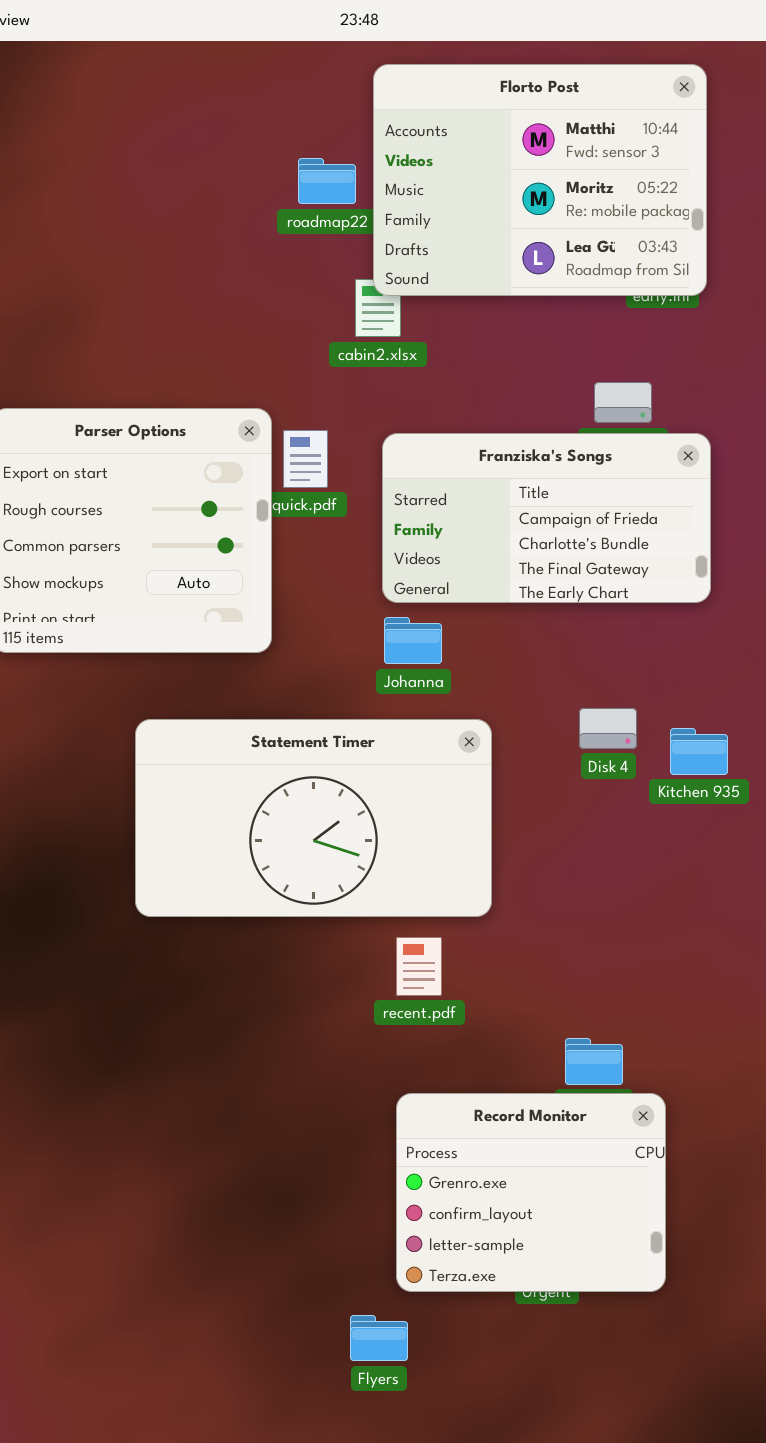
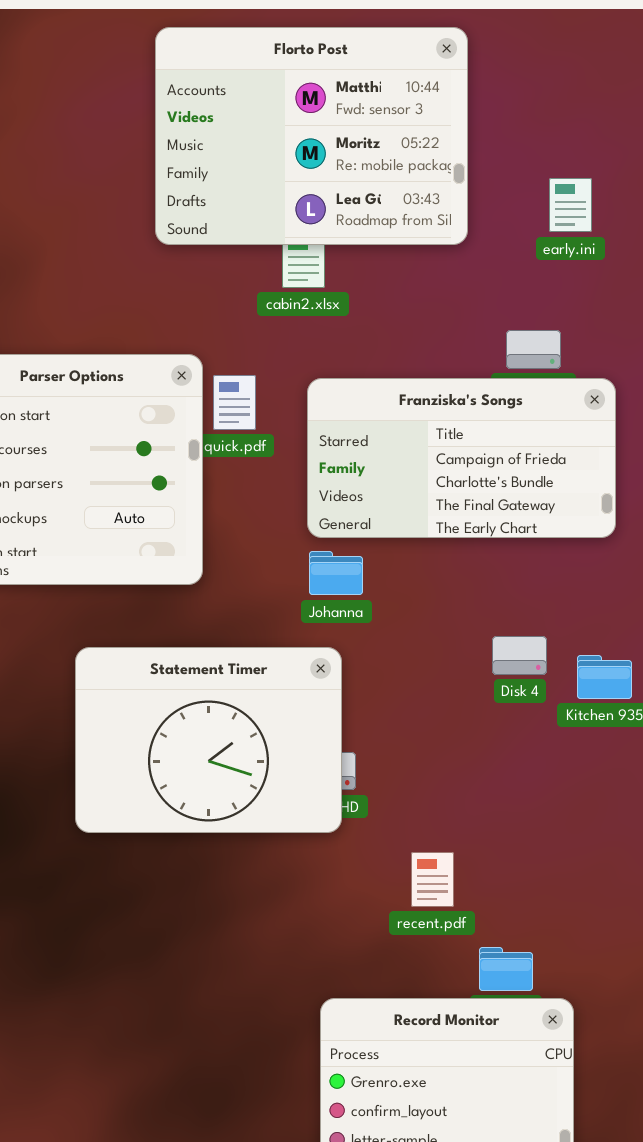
Florto Post: [373,64,707,296] -> [155,27,468,245], moved
Statement Timer: [135,719,492,917] -> [75,647,342,833], resized
recent.pdf: [396,937,442,996] -> [411,852,454,907], moved

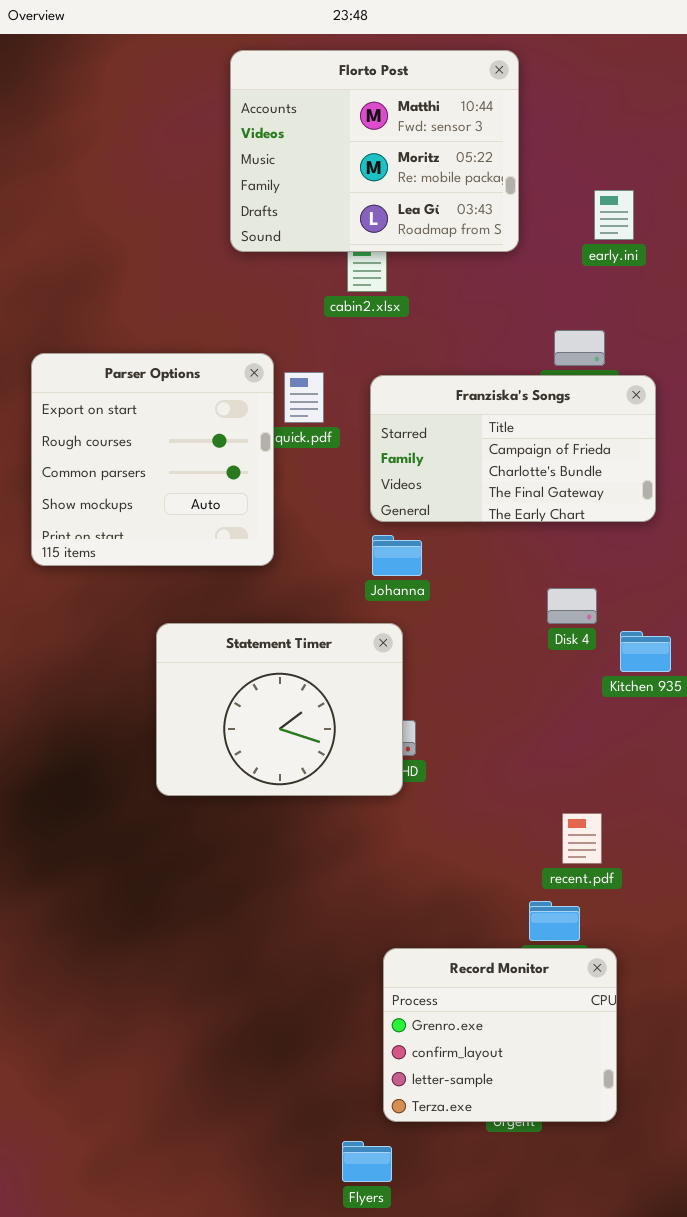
Disk 4: [492,636,547,675] -> [547,588,597,624], moved
recent.pdf: [411,852,454,907] -> [562,813,602,864], moved

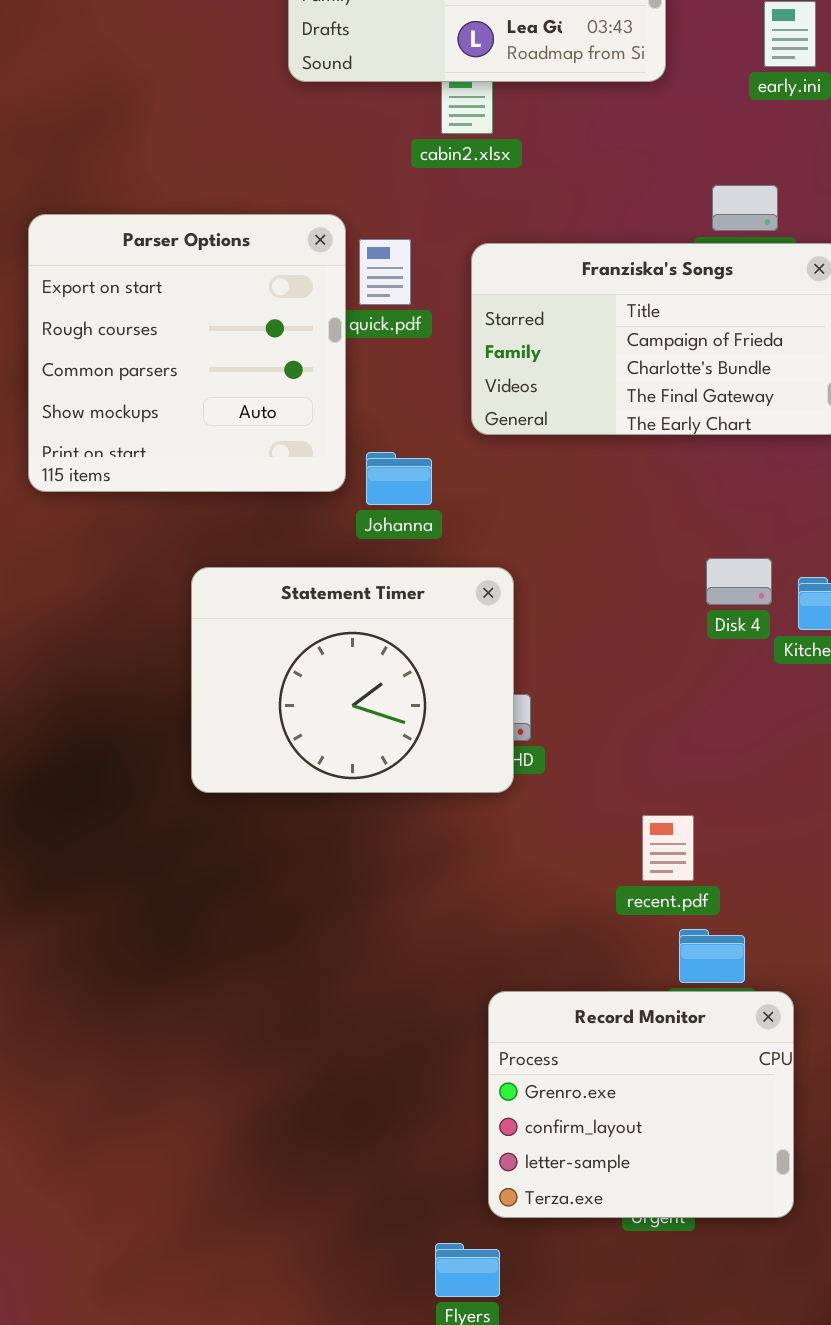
Johanna: [372,535,422,576] -> [366,452,432,505], moved
Disk 4: [547,588,597,624] -> [706,558,772,605], moved
recent.pdf: [562,813,602,864] -> [642,815,694,881], moved

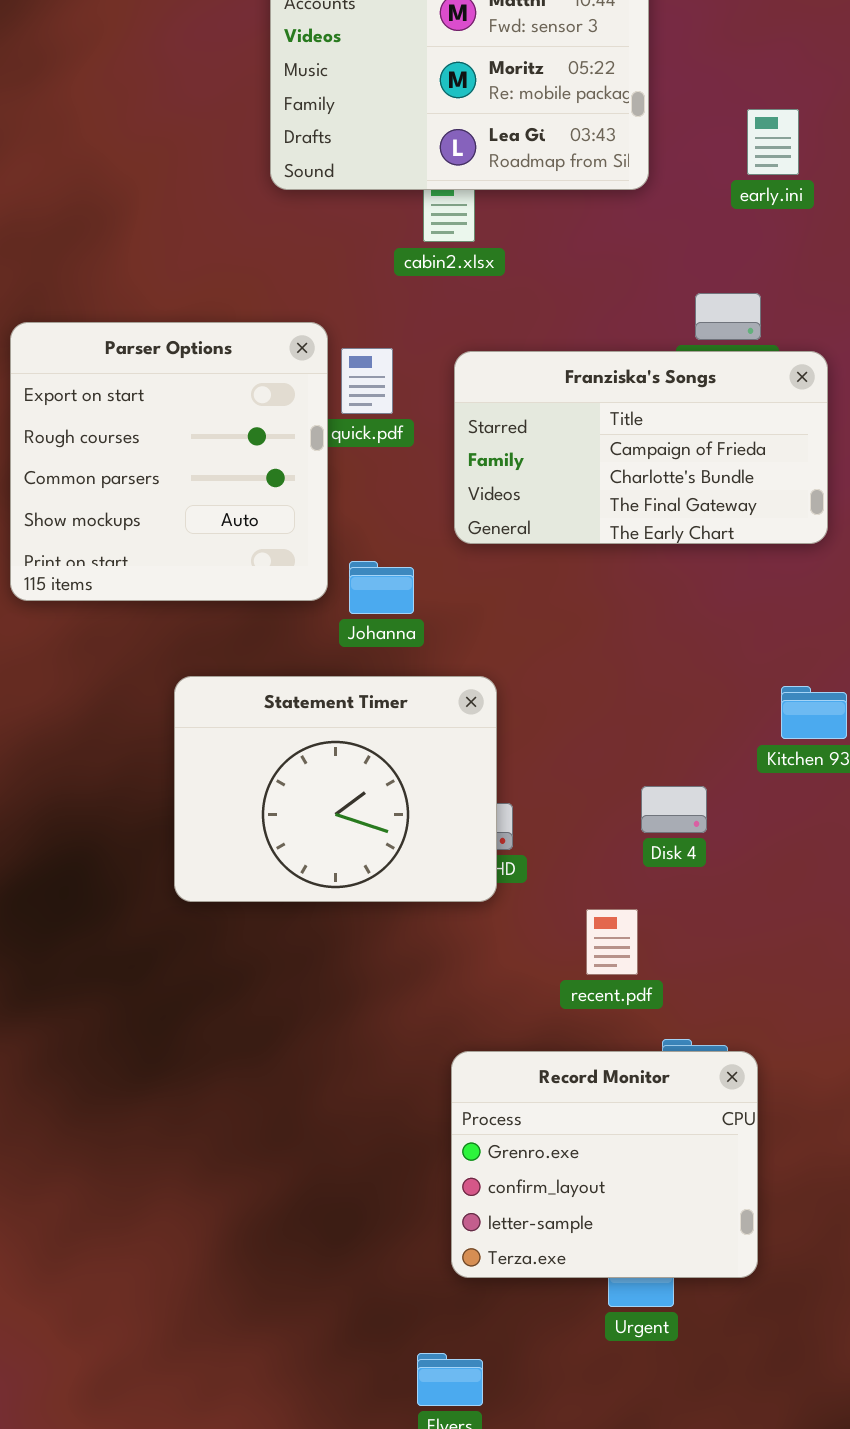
Disk 4: [706,558,772,605] -> [641,786,707,833], moved
recent.pdf: [642,815,694,881] -> [586,909,638,975], moved
Record Monitor: [488,991,794,1218] -> [451,1051,758,1278], moved

